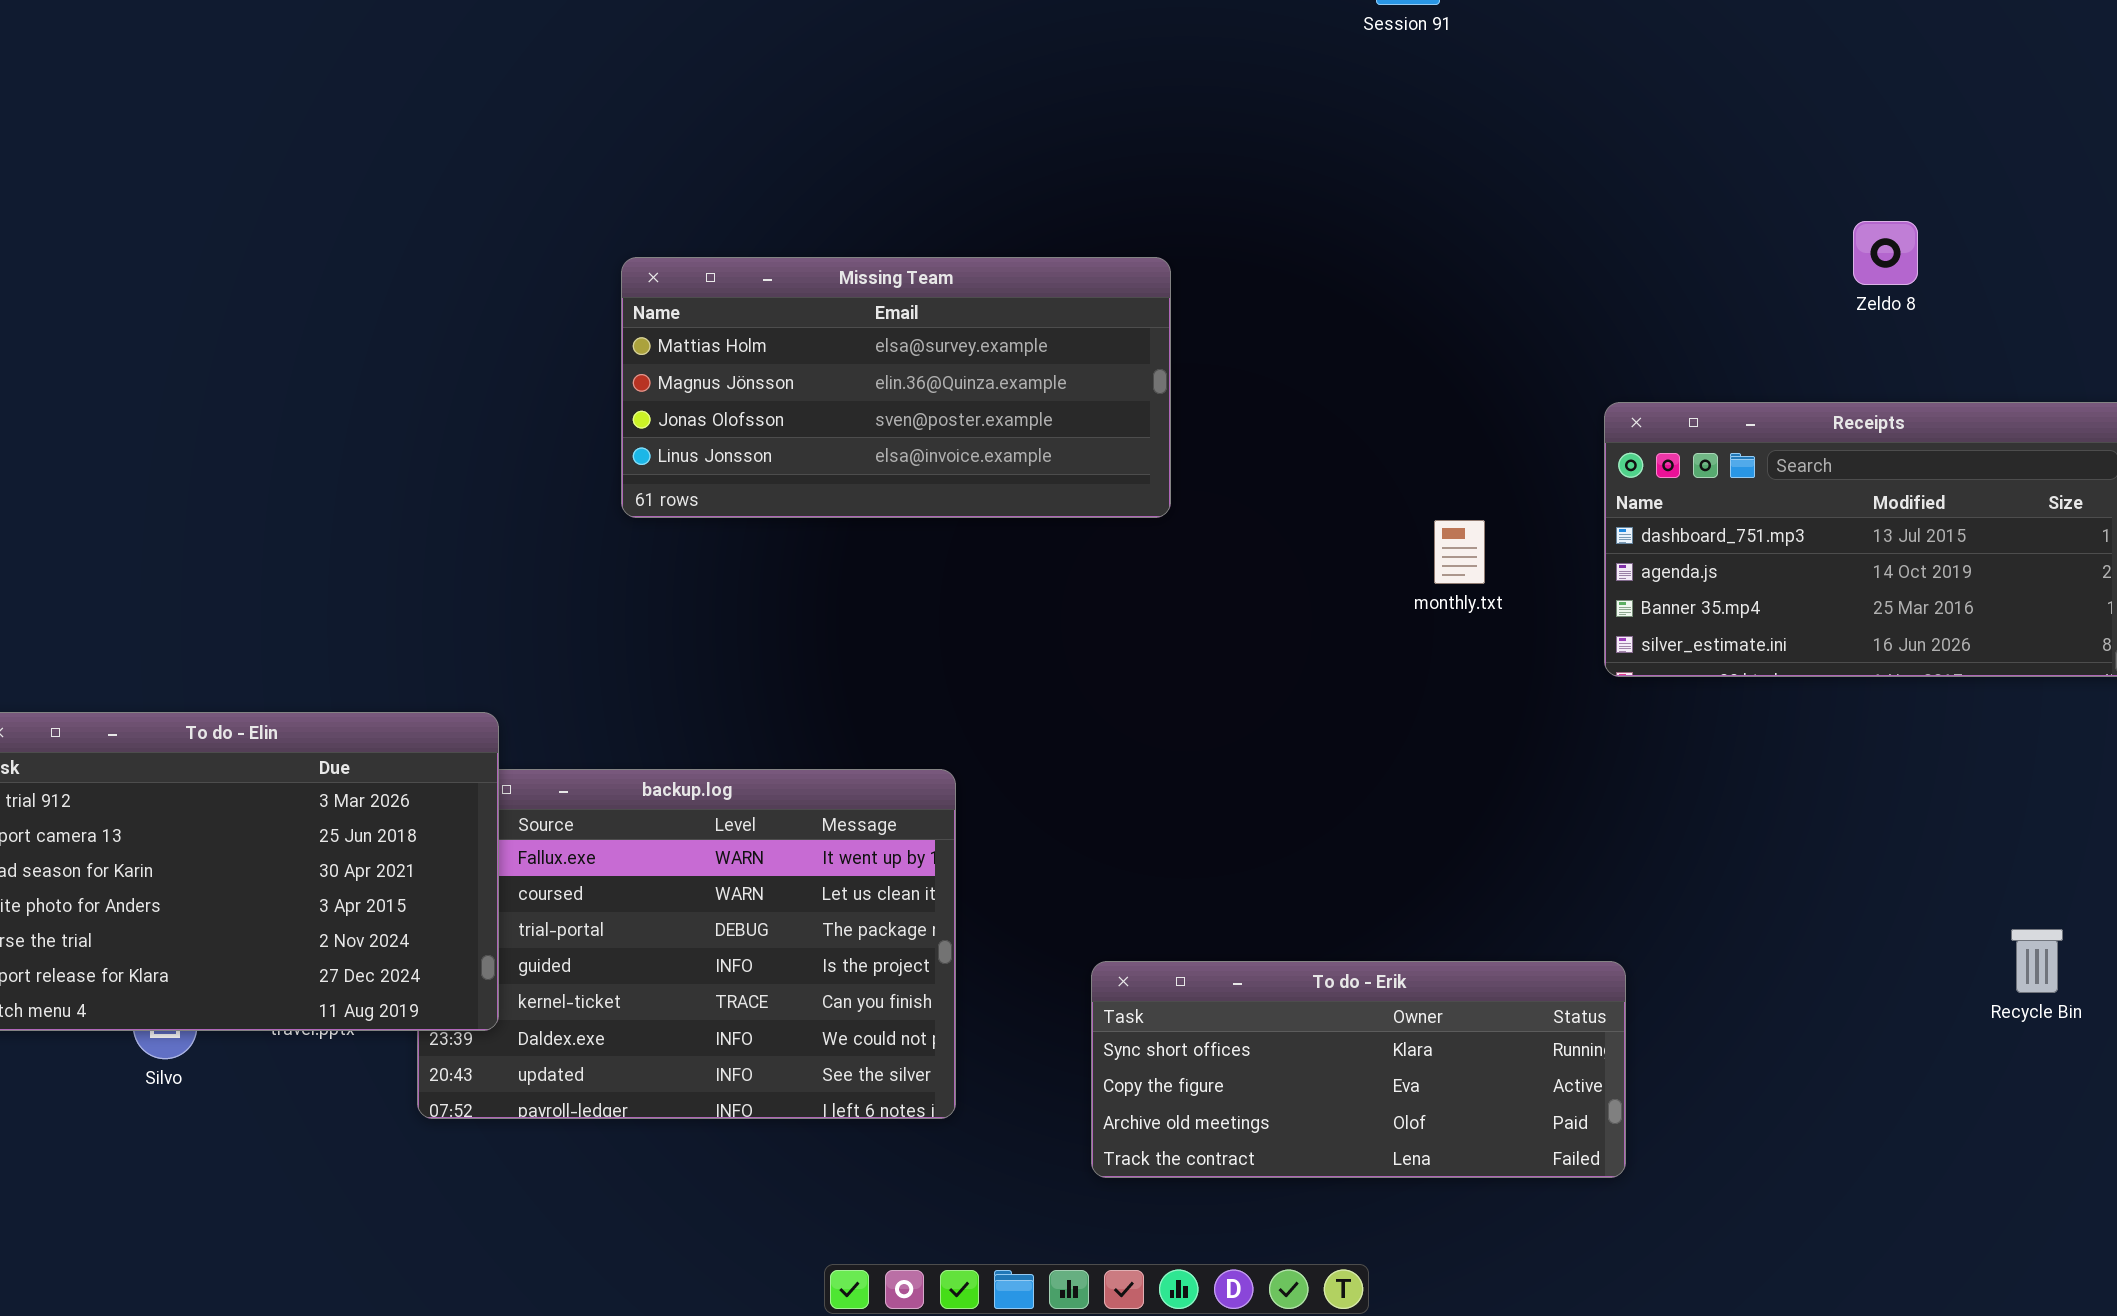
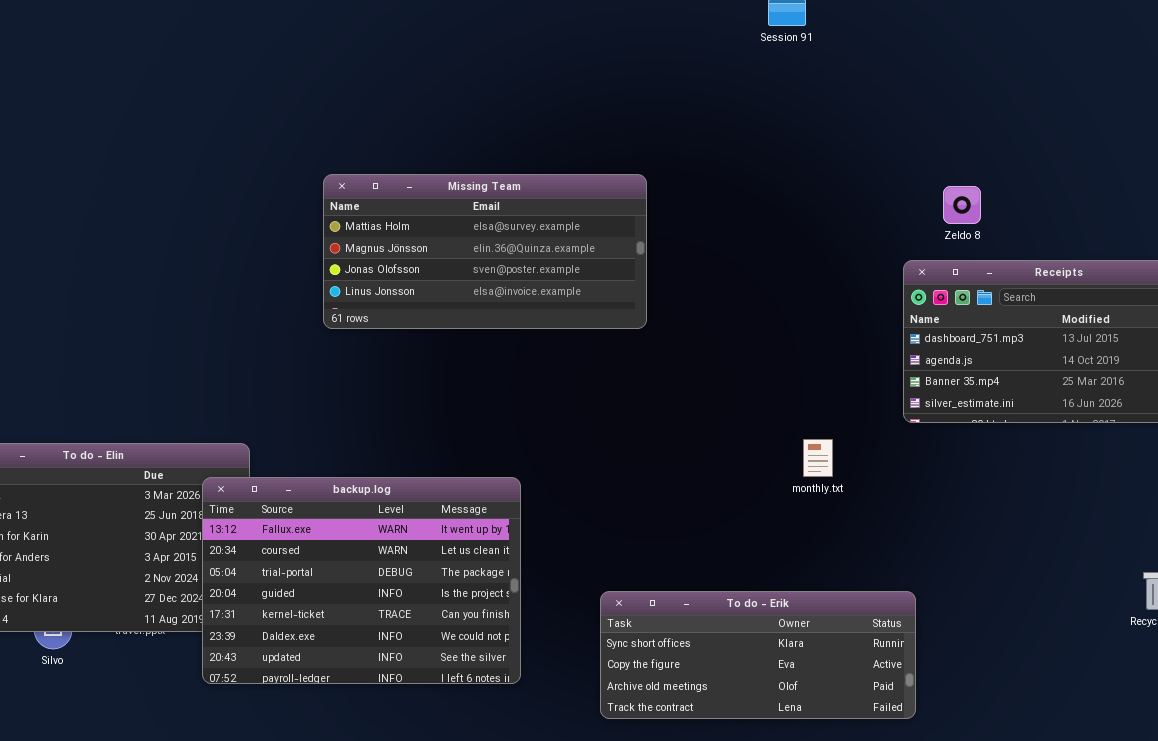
Zeldo 8: [1853,221,1918,285] -> [943,186,981,224], moved
monthly.txt: [1434,520,1485,584] -> [803,439,833,477], moved
backup.log: [417,769,956,1119] -> [202,477,521,684], raised

